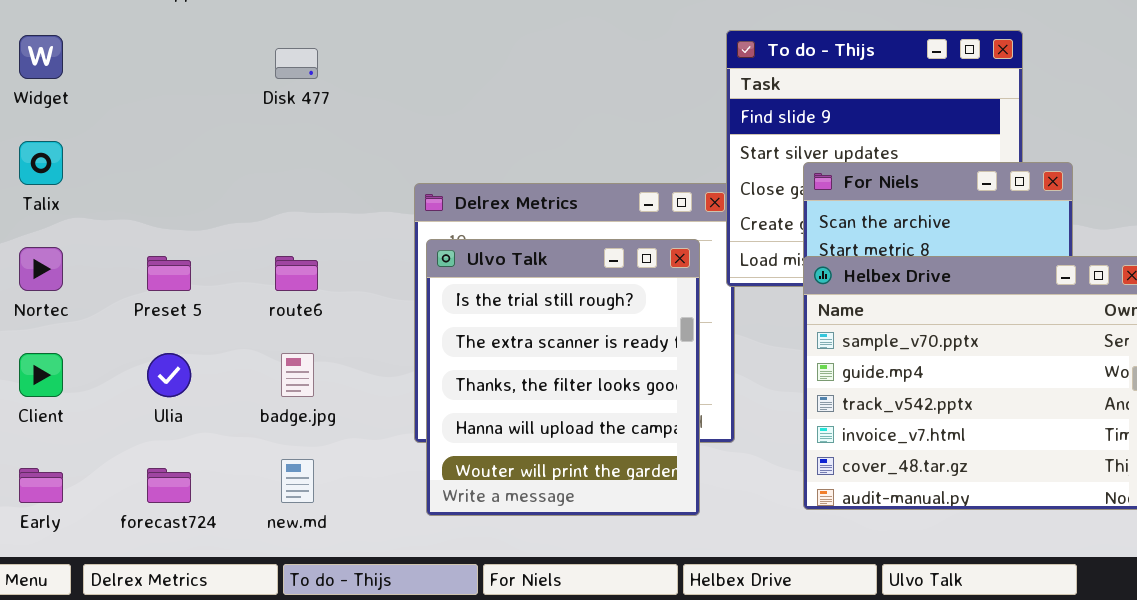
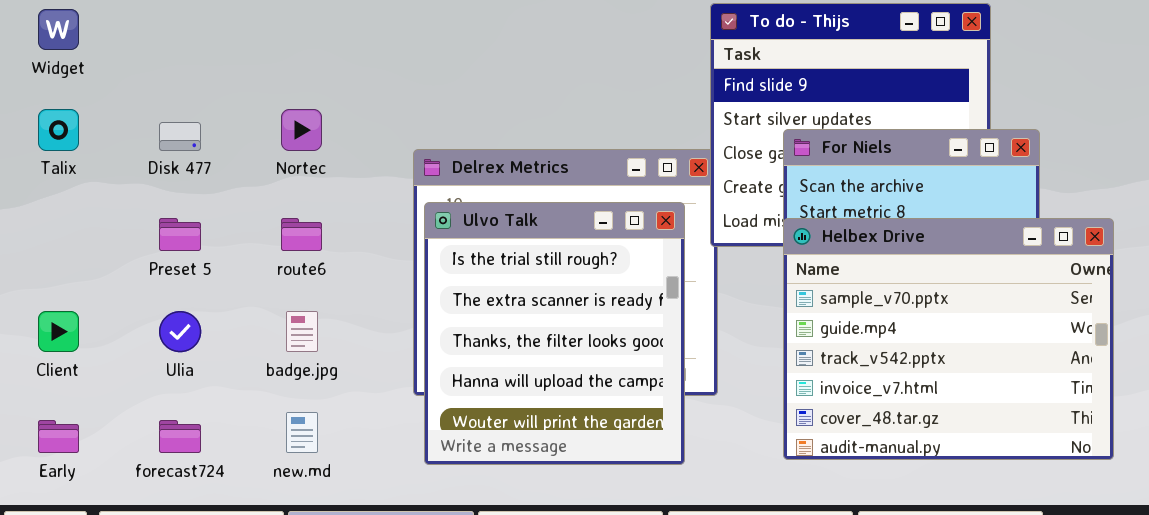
Disk 477: [275,48,318,79] -> [159,122,201,151], moved
Nortec: [19,247,63,291] -> [281,109,322,151], moved

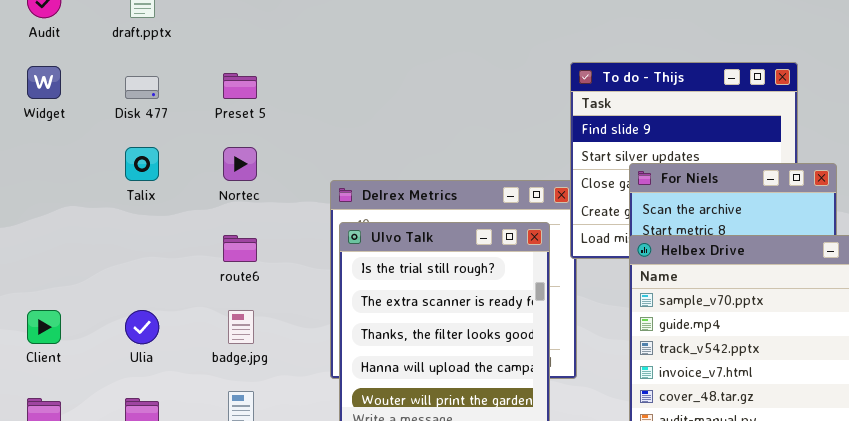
Talix: [38,109,79,151] -> [125,147,159,181], moved
Disk 477: [159,122,201,151] -> [125,76,159,99], moved
Preset 5: [159,218,201,251] -> [223,73,257,99], moved

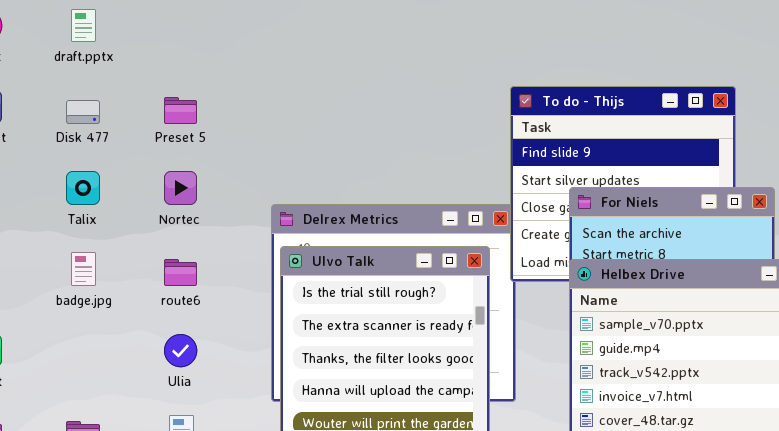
Ulia: [125,310,159,344] -> [164,334,197,367], moved
badge.jpg: [228,310,254,344] -> [71,252,96,286], moved

